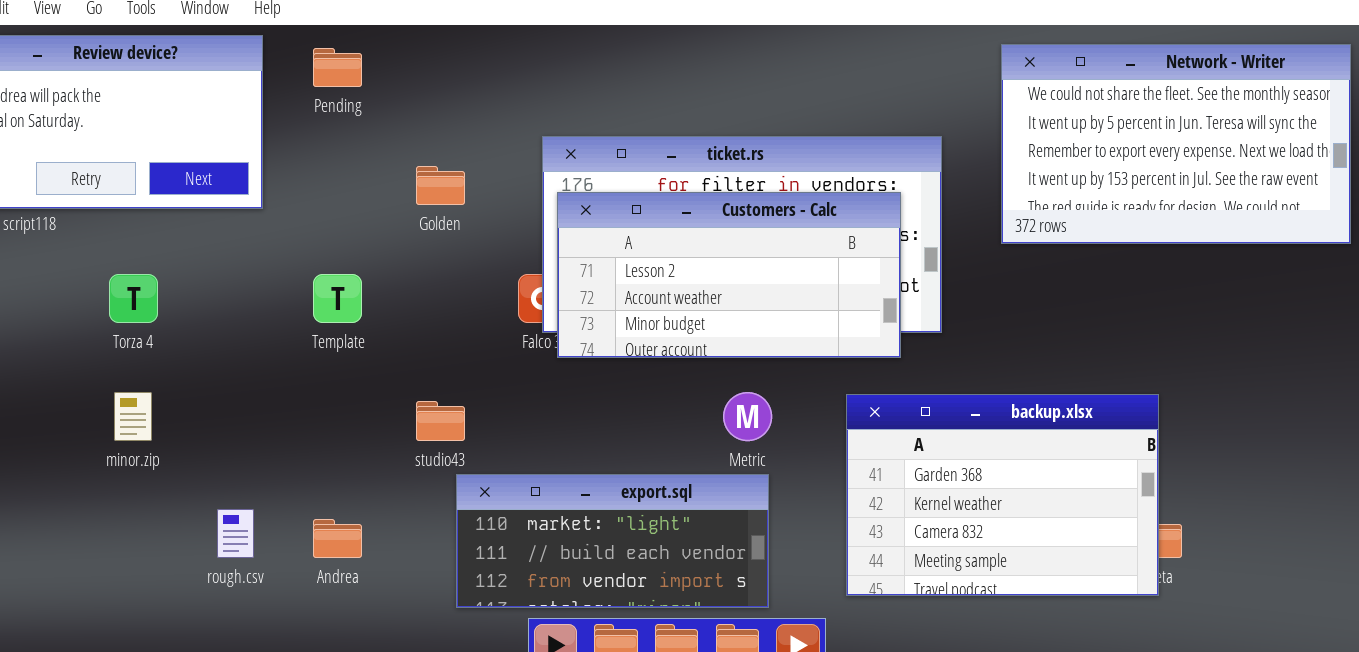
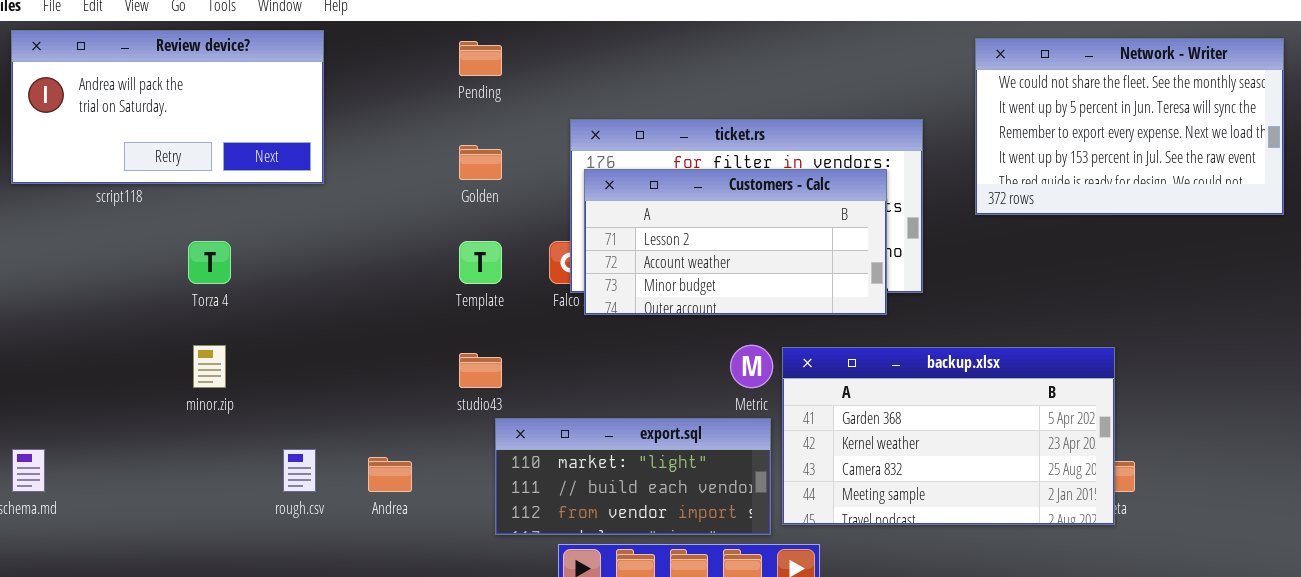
Pending: [313,48,362,87] -> [459,41,502,76], moved
Template: [313,274,362,323] -> [459,241,502,284], moved
backup.xlsx: [846,394,1159,596] -> [782,347,1115,525], resized

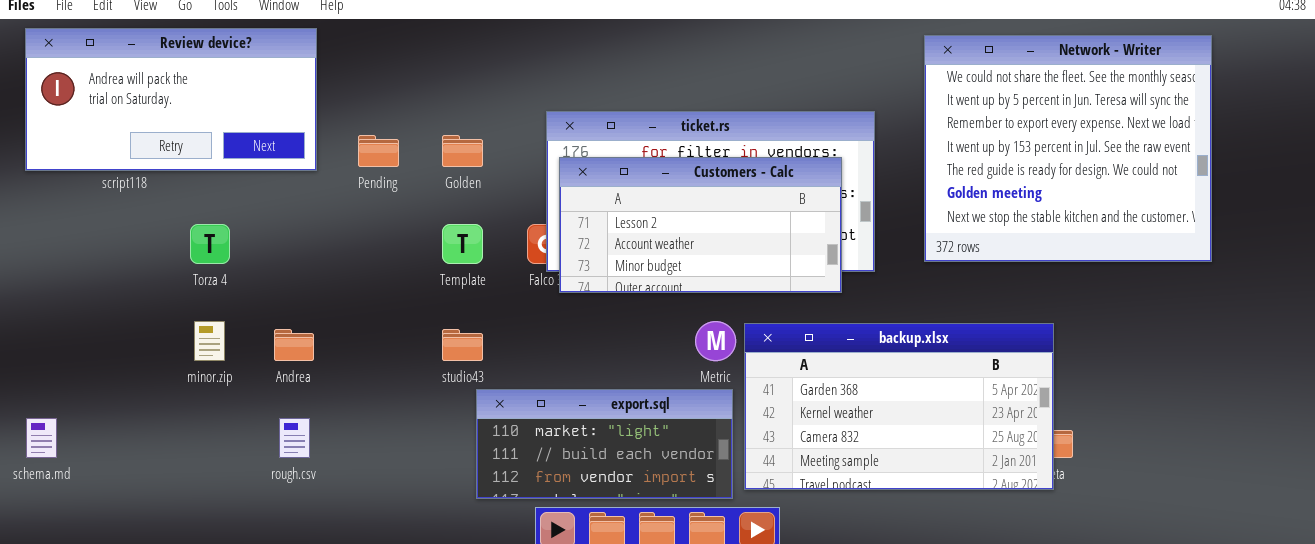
Network - Writer: [975,38,1284,215] -> [924,35,1212,262], resized
Pending: [459,41,502,76] -> [358,135,399,167], moved
Andrea: [368,457,412,492] -> [274,329,314,361], moved

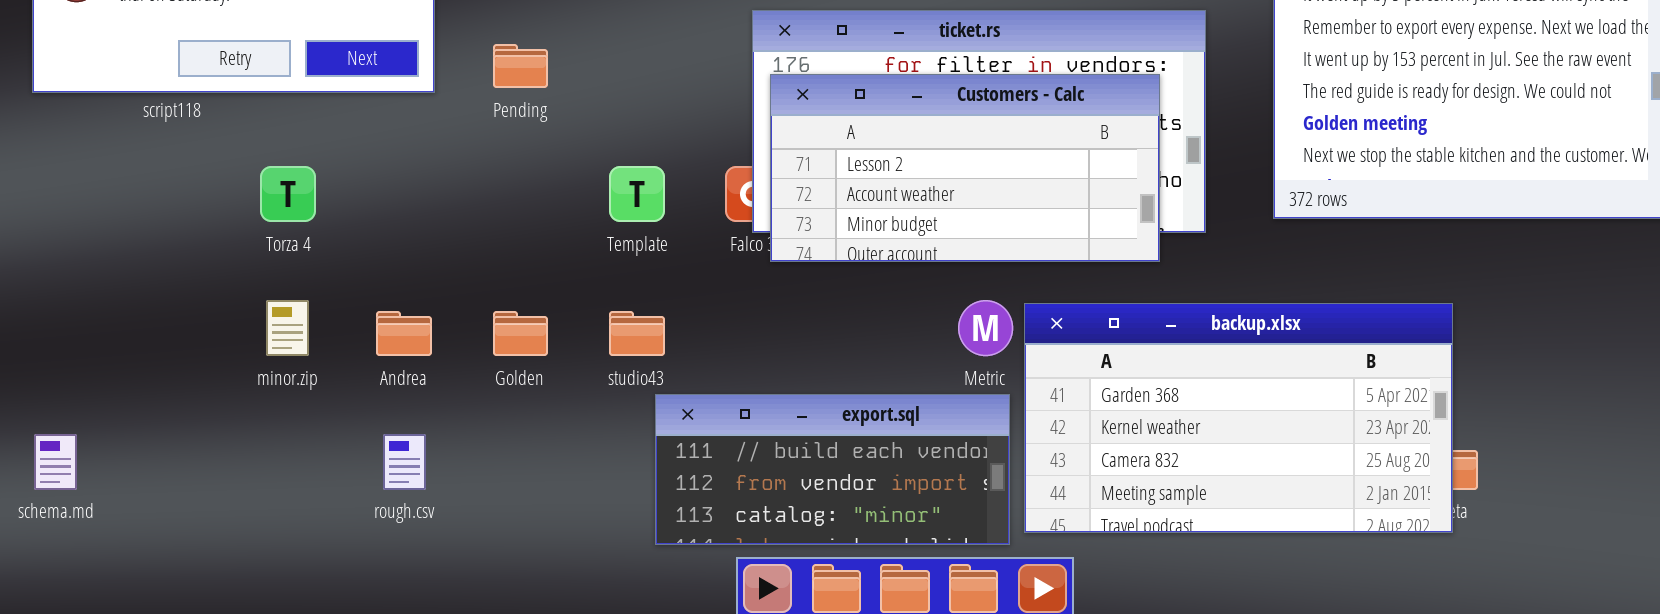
Golden: [442,135,483,167] -> [493,311,548,356], moved
export.sql: [476,389,733,499] -> [655,394,1010,545], scrolled down 1 row

